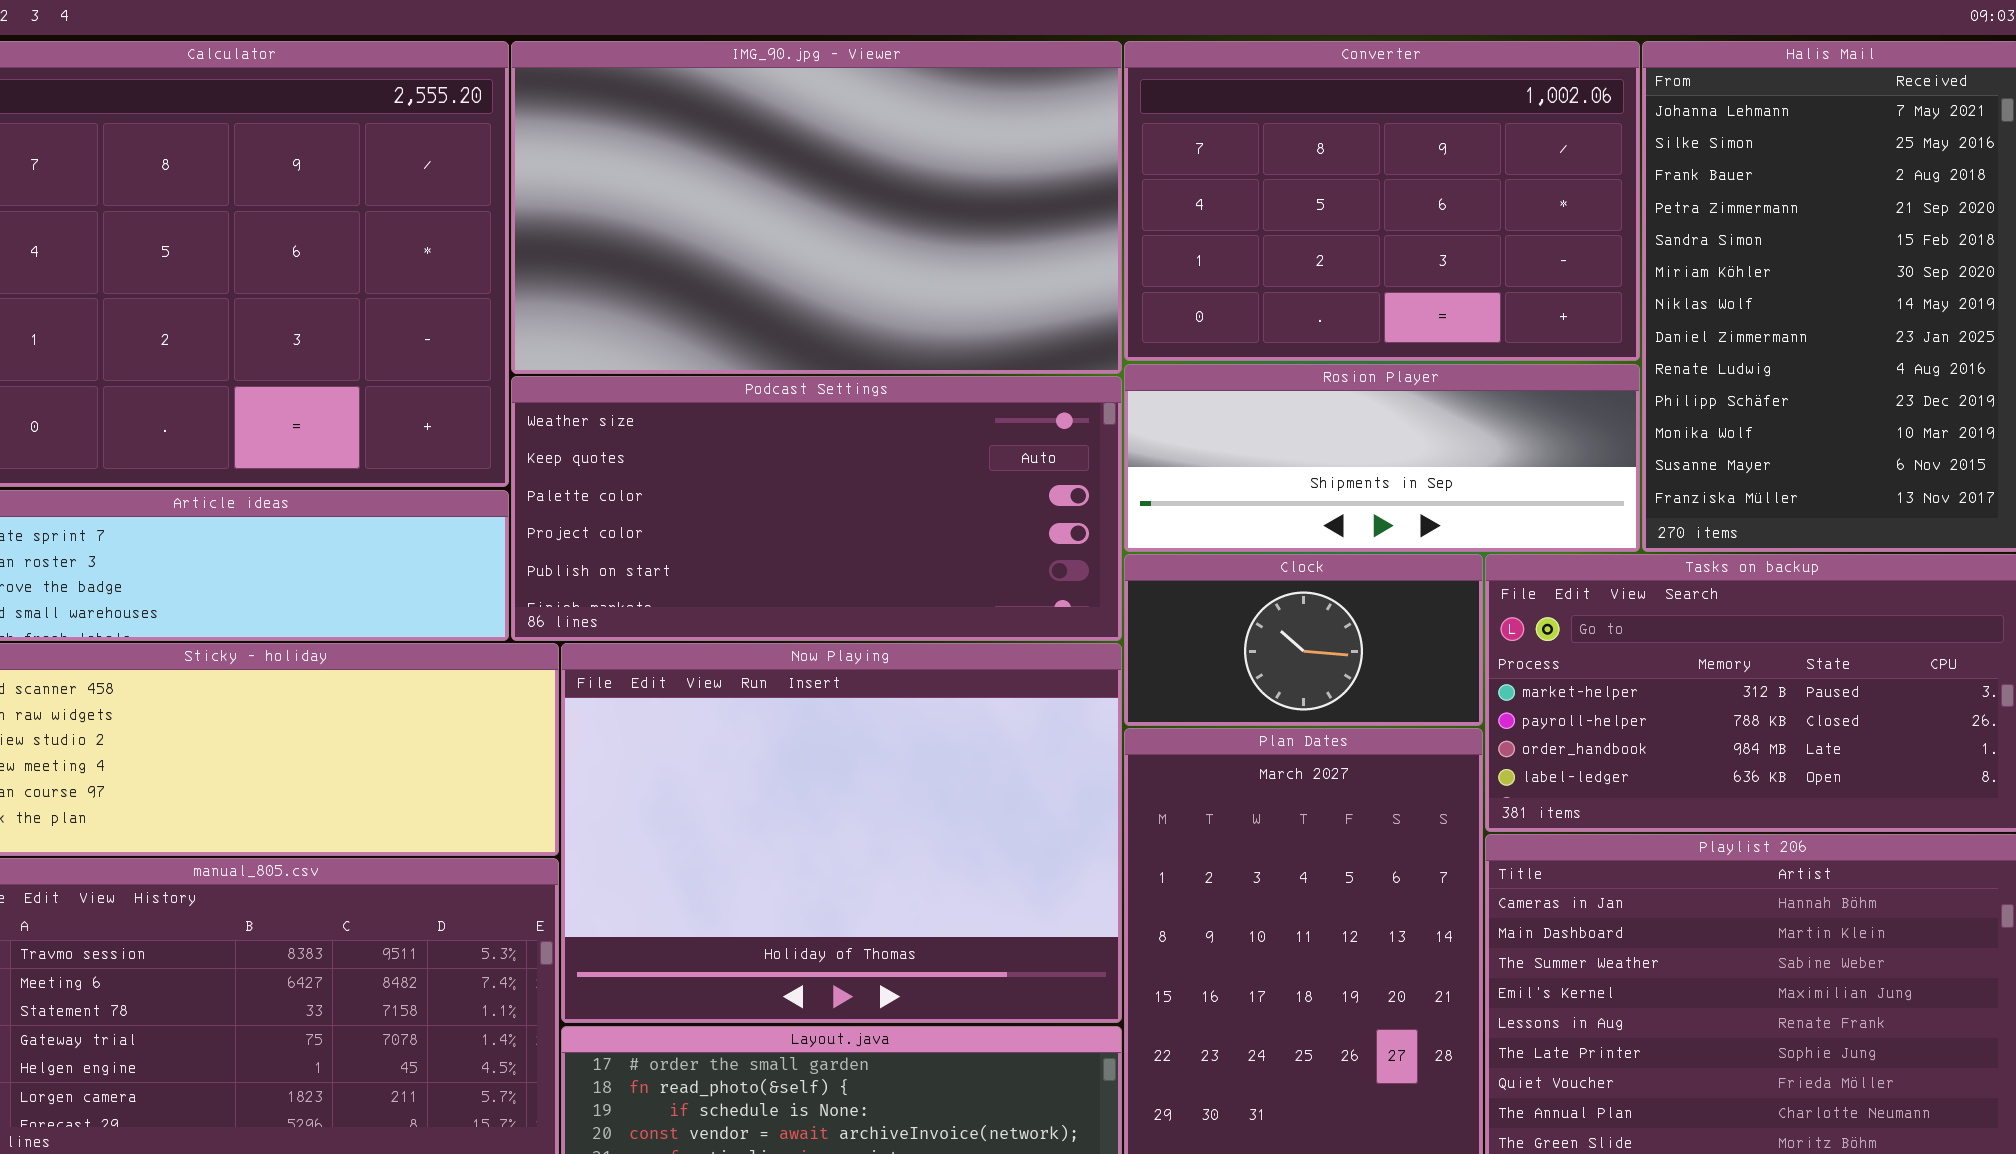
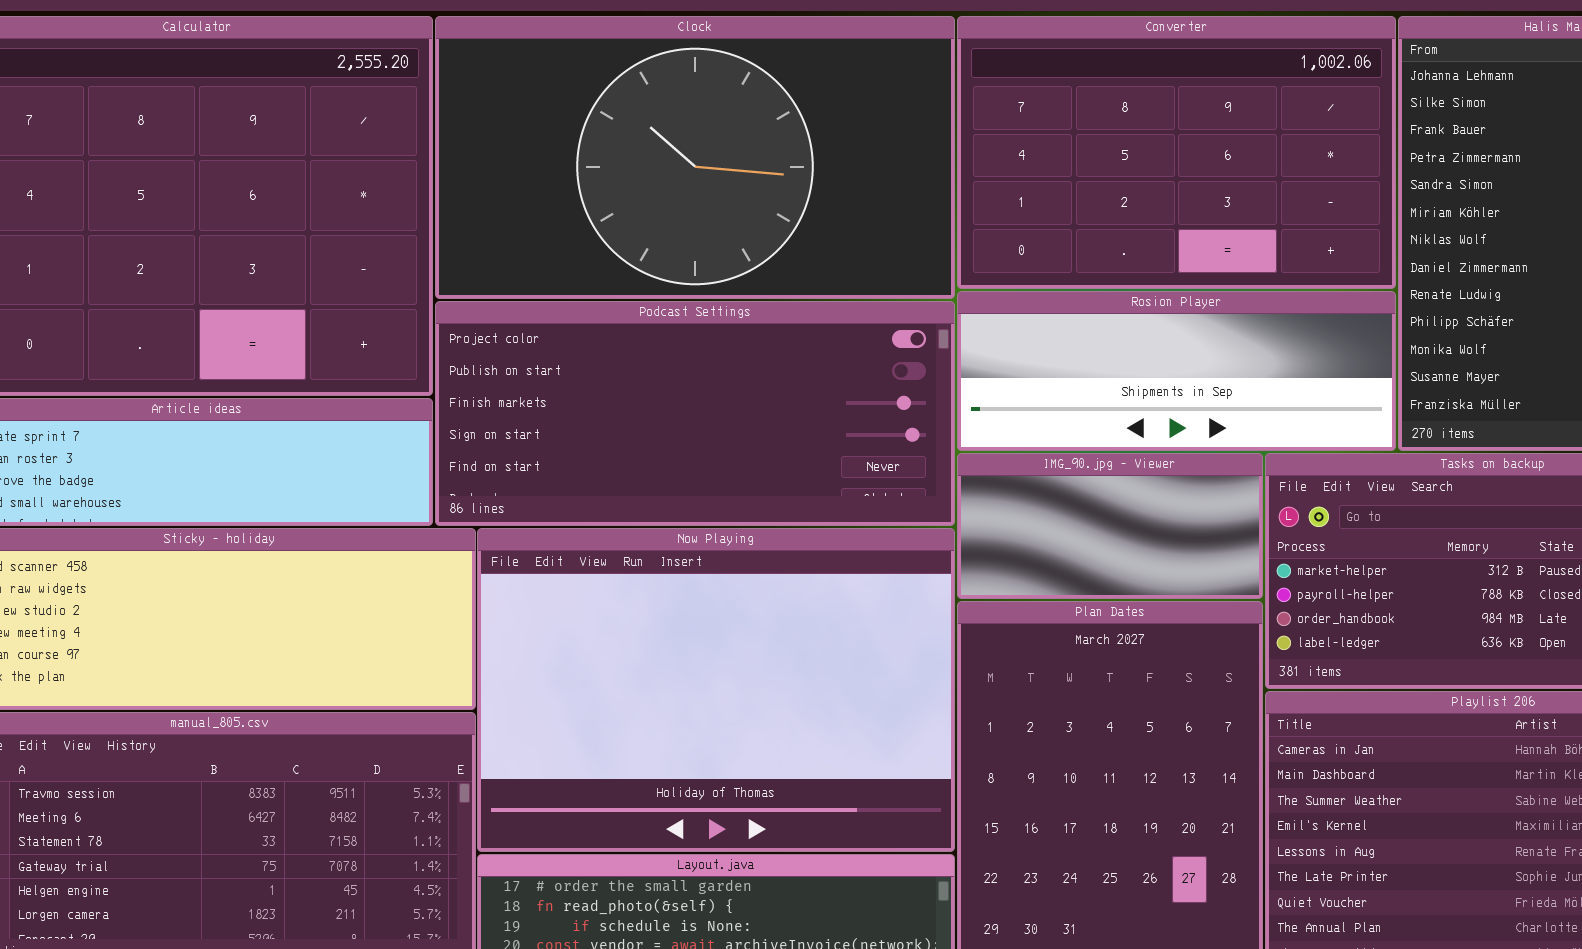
IMG_90.jpg - Viewer: [511,41,1122,374] -> [957,453,1263,599], moved, resized
Podcast Settings: [511,376,1122,641] -> [435,301,955,526], scrolled down 3 rows
Clock: [1124,554,1483,726] -> [435,16,955,299], moved, resized

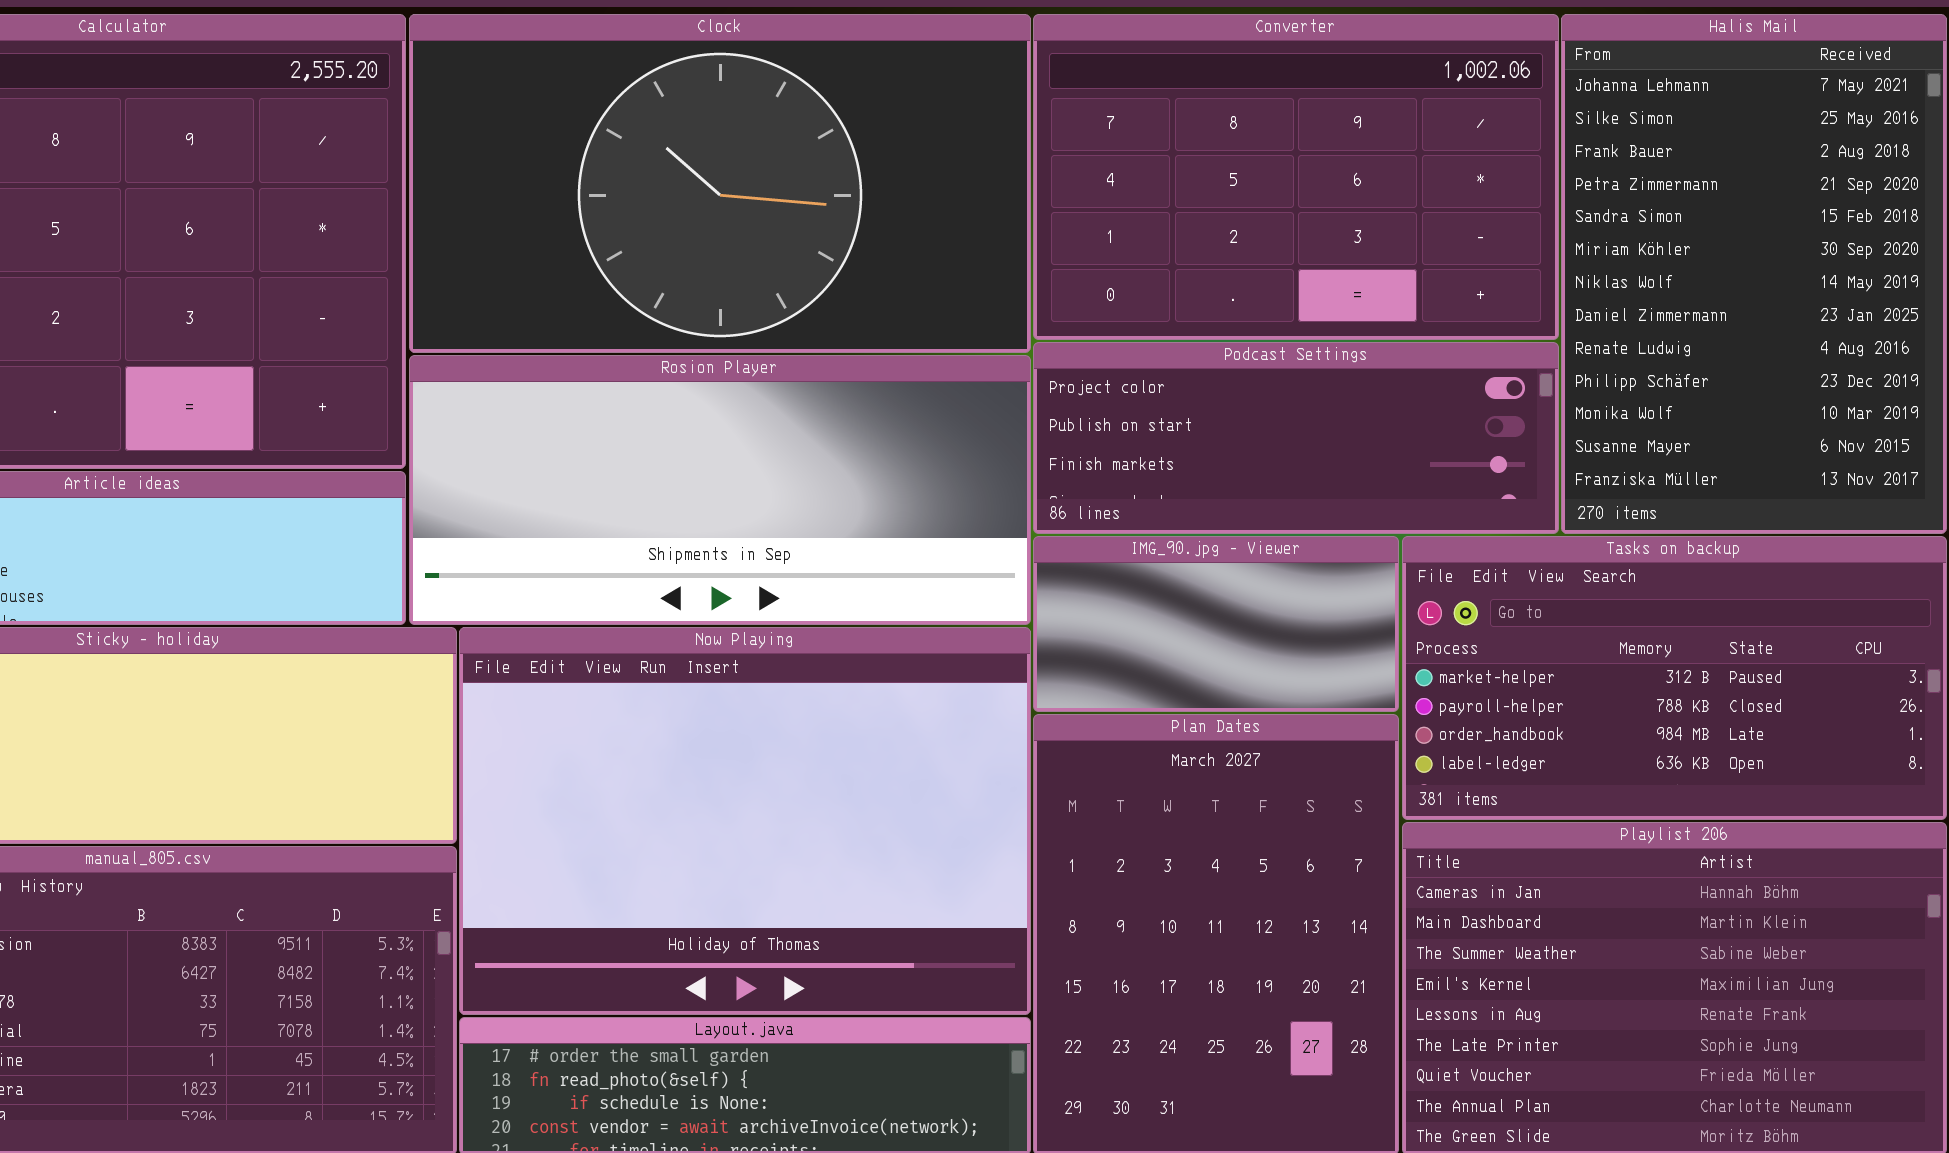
Rosion Player: [957,291,1396,451] -> [409,355,1031,625], moved, resized
Podcast Settings: [435,301,955,526] -> [1033,342,1559,534], moved, resized

